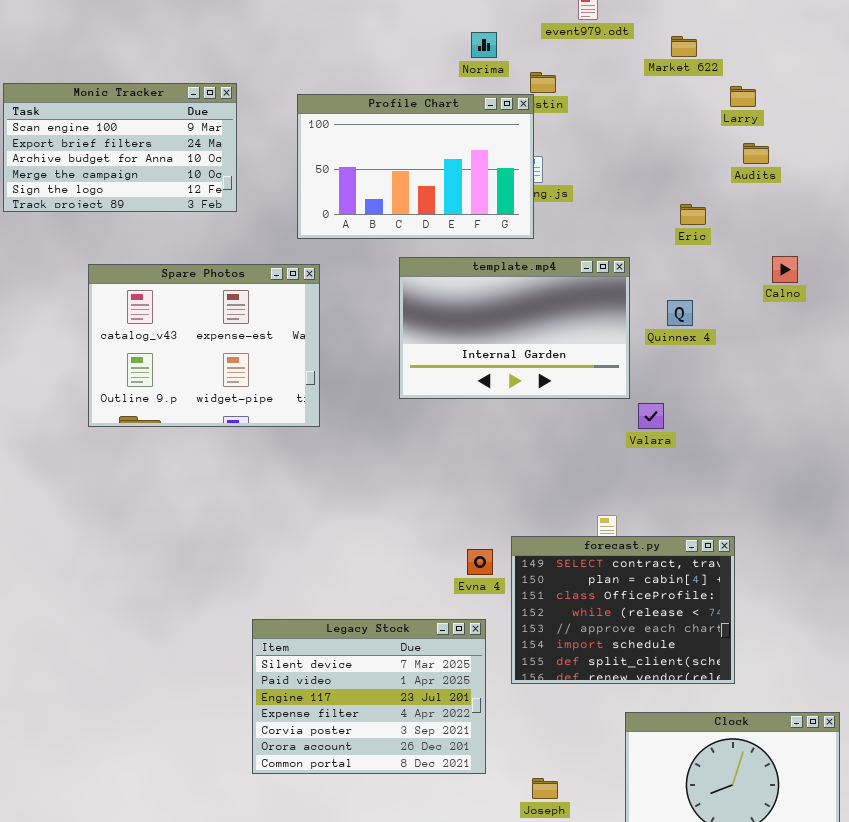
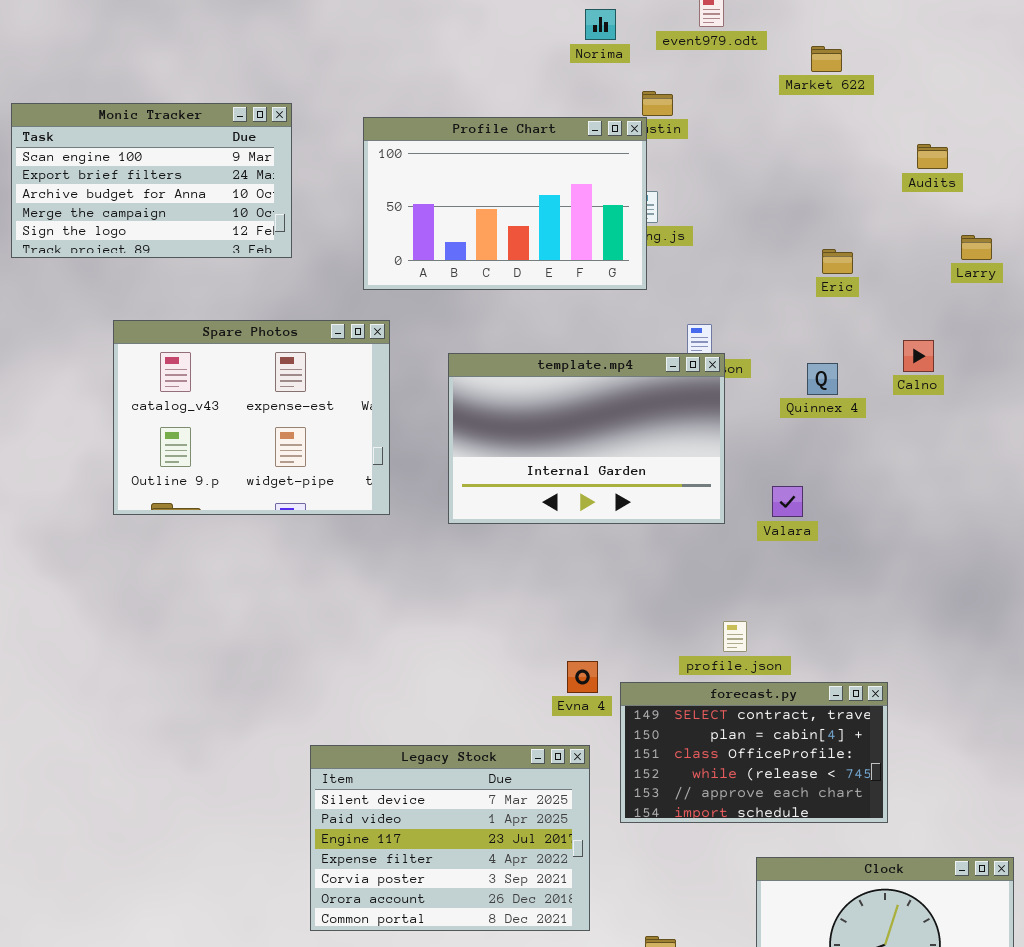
Norima: [471,32,497,58] -> [585,9,616,40], moved
Larry: [730,86,756,107] -> [961,235,992,260], moved
Audits: [743,143,769,164] -> [917,144,948,169], moved
Calno: [772,256,798,283] -> [903,340,934,372], moved
template.mp4: [399,257,630,399] -> [448,353,725,524], moved
forecast.py: [511,536,735,684] -> [620,682,888,823], resized

